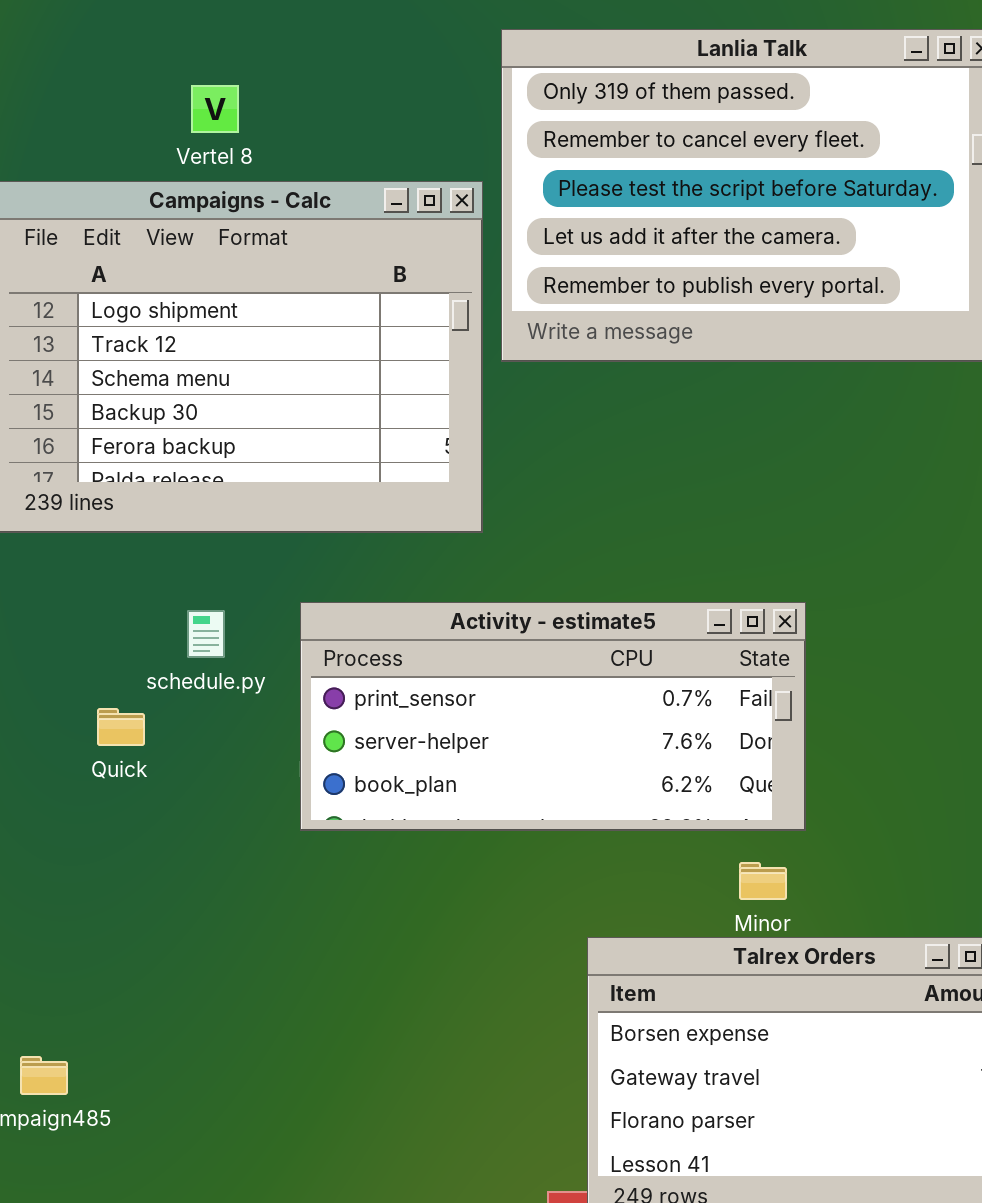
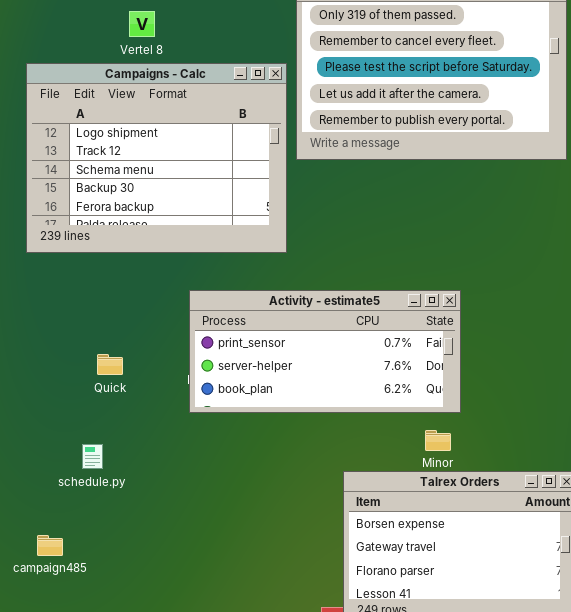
schedule.py: [187,610,225,658] -> [82,444,103,469], moved
Quick: [97,708,145,746] -> [97,354,123,375], moved

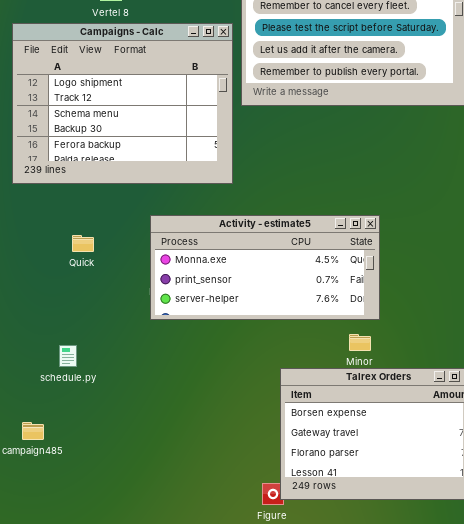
Activity - estimate5: [189,290,461,413] -> [150,215,380,320], scrolled up 1 row
Quick: [97,354,123,375] -> [72,235,94,252], moved

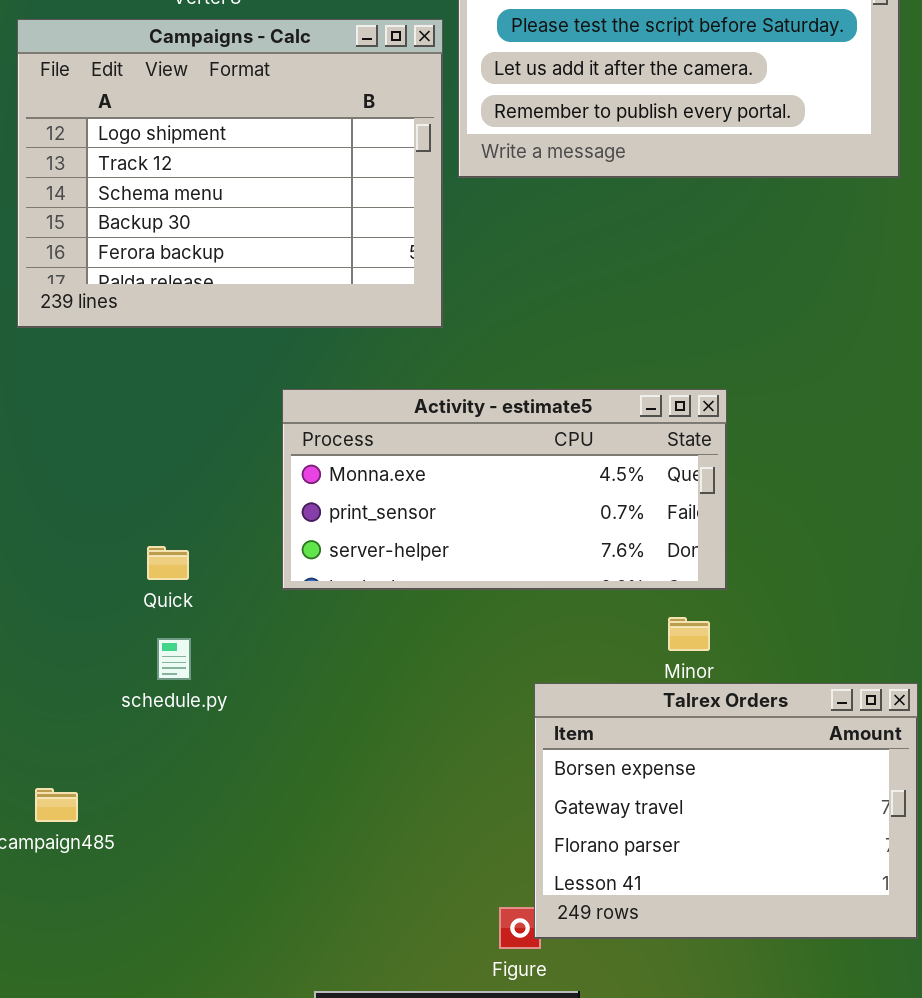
Quick: [72,235,94,252] -> [147,546,189,580], moved
schedule.py: [59,345,77,367] -> [157,638,191,680], moved

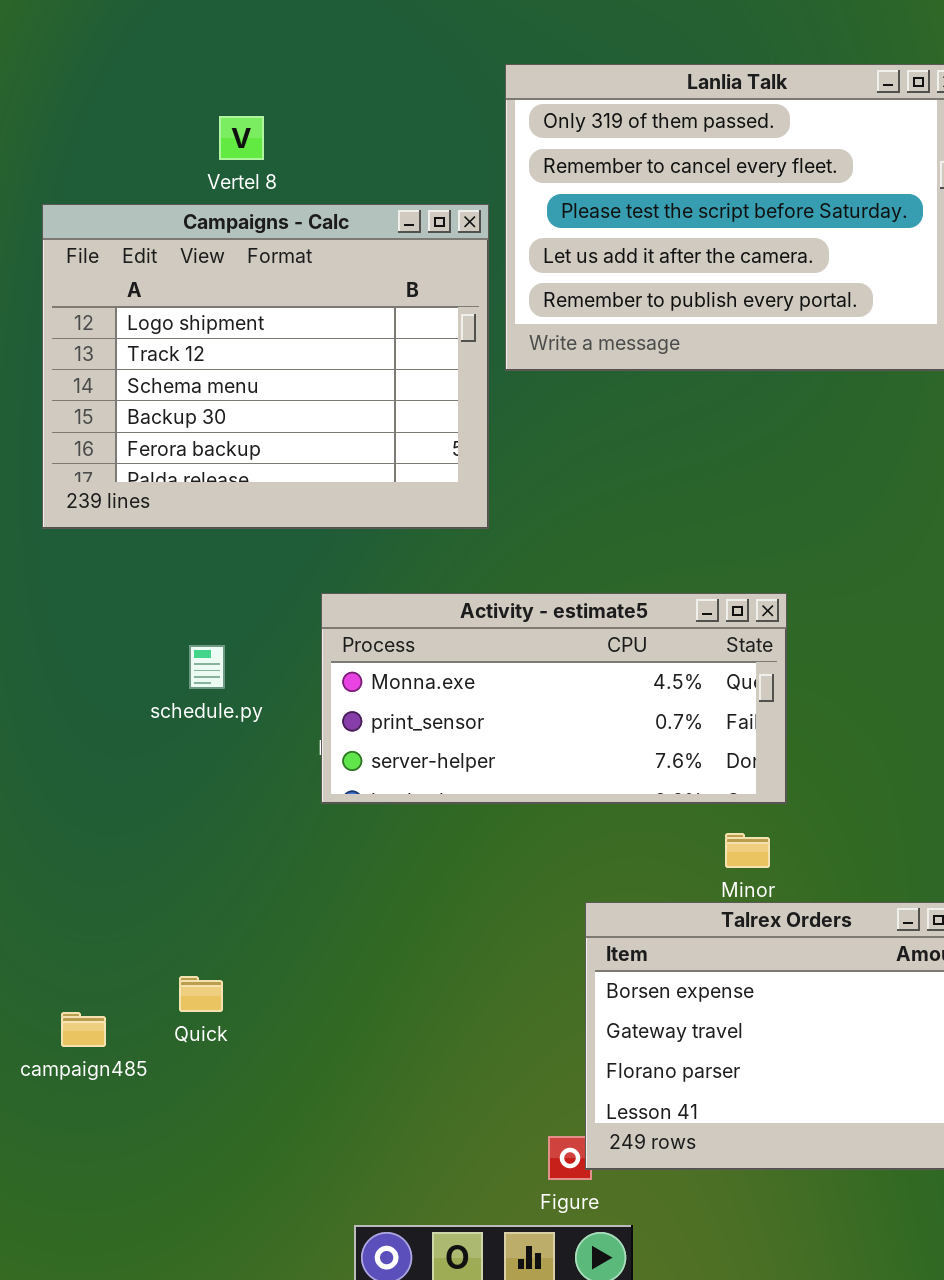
Quick: [147,546,189,580] -> [179,976,223,1012], moved
schedule.py: [157,638,191,680] -> [189,645,225,689], moved

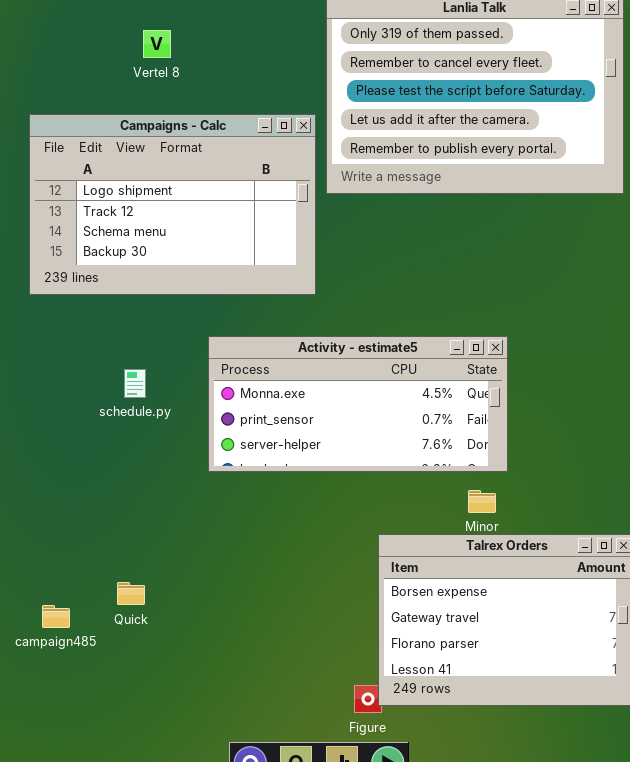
Campaigns - Calc: [42,204,489,529] -> [29,114,316,295], resized

